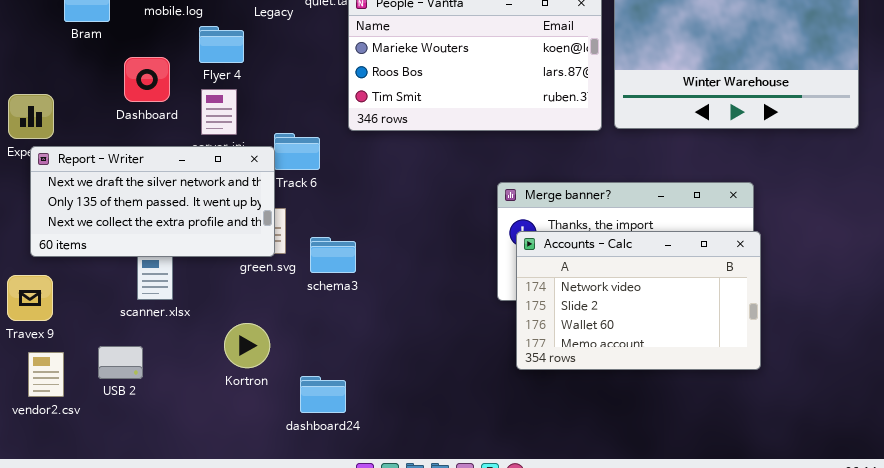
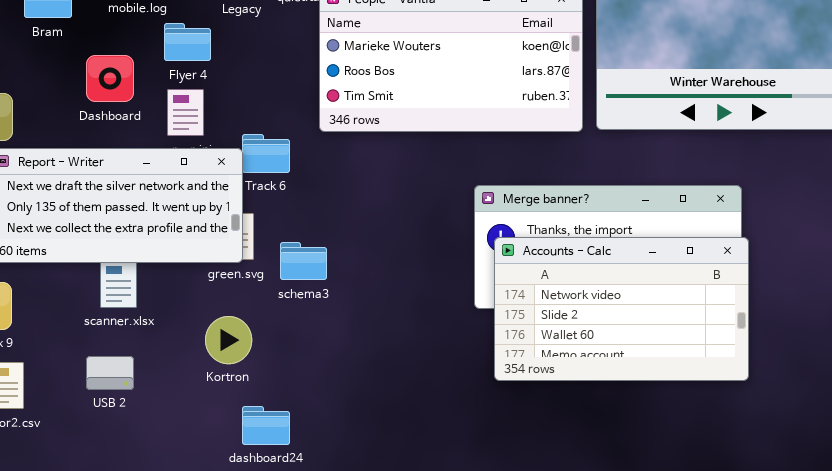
Kortron: [224,323,270,368] -> [205,316,252,364], moved
USB 2: [98,346,143,379] -> [86,356,134,390], moved
dashboard24: [300,376,346,413] -> [242,406,290,445], moved

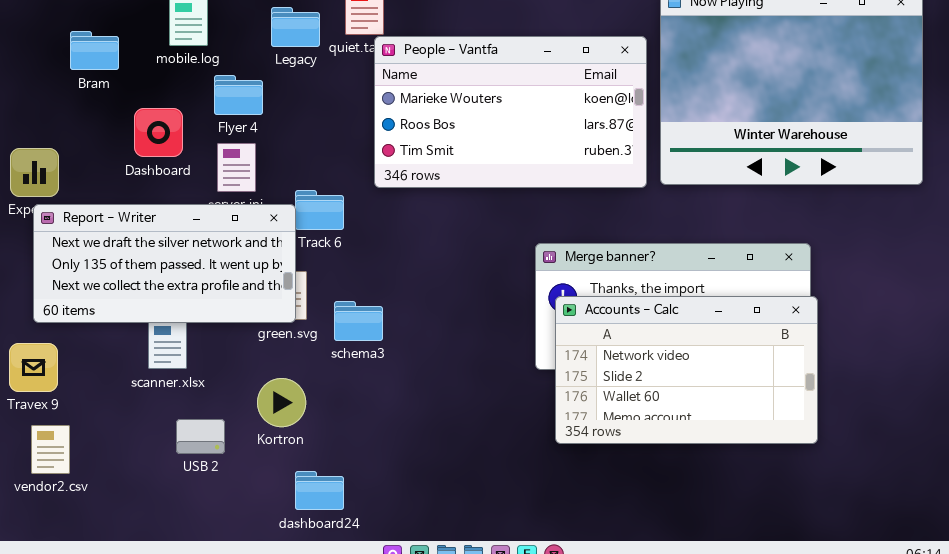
USB 2: [86,356,134,390] -> [176,419,225,454], moved

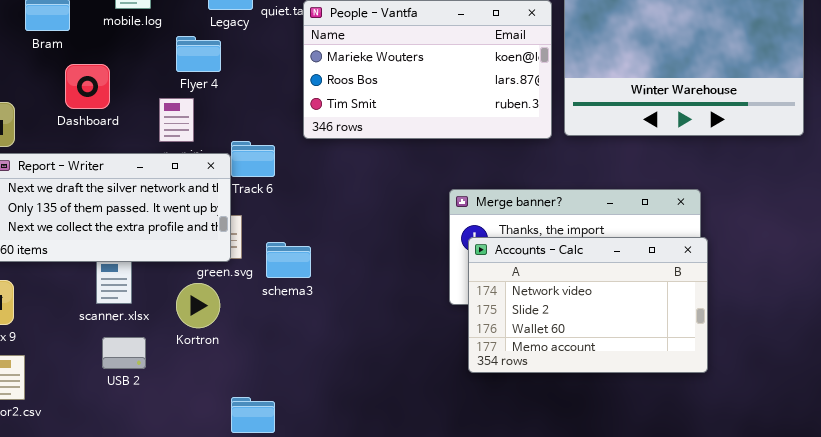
Flyer 4: [214,75,263,115] -> [176,36,221,72], moved
Dashboard: [134,108,183,157] -> [65,64,110,109], moved
Kortron: [257,378,306,427] -> [176,283,220,328], moved
USB 2: [176,419,225,454] -> [102,337,146,369], moved

